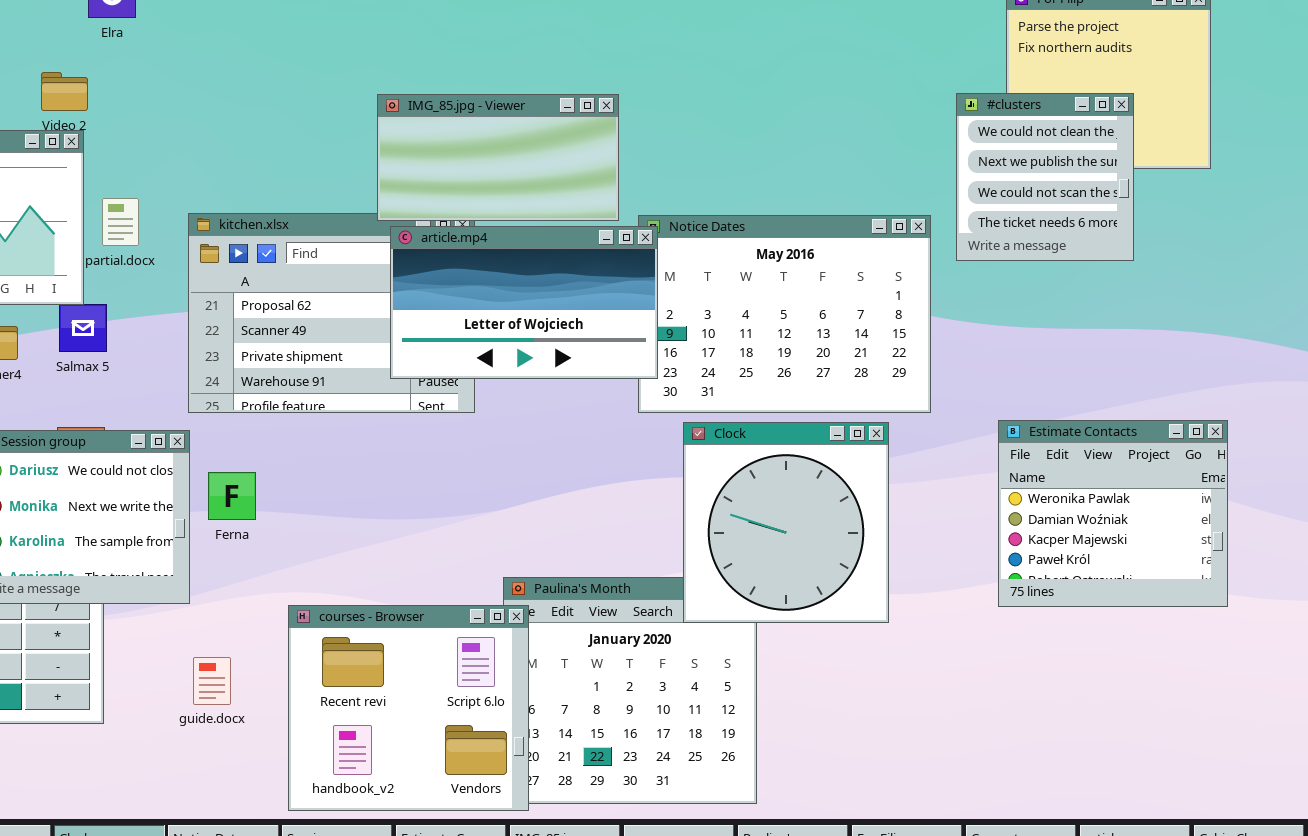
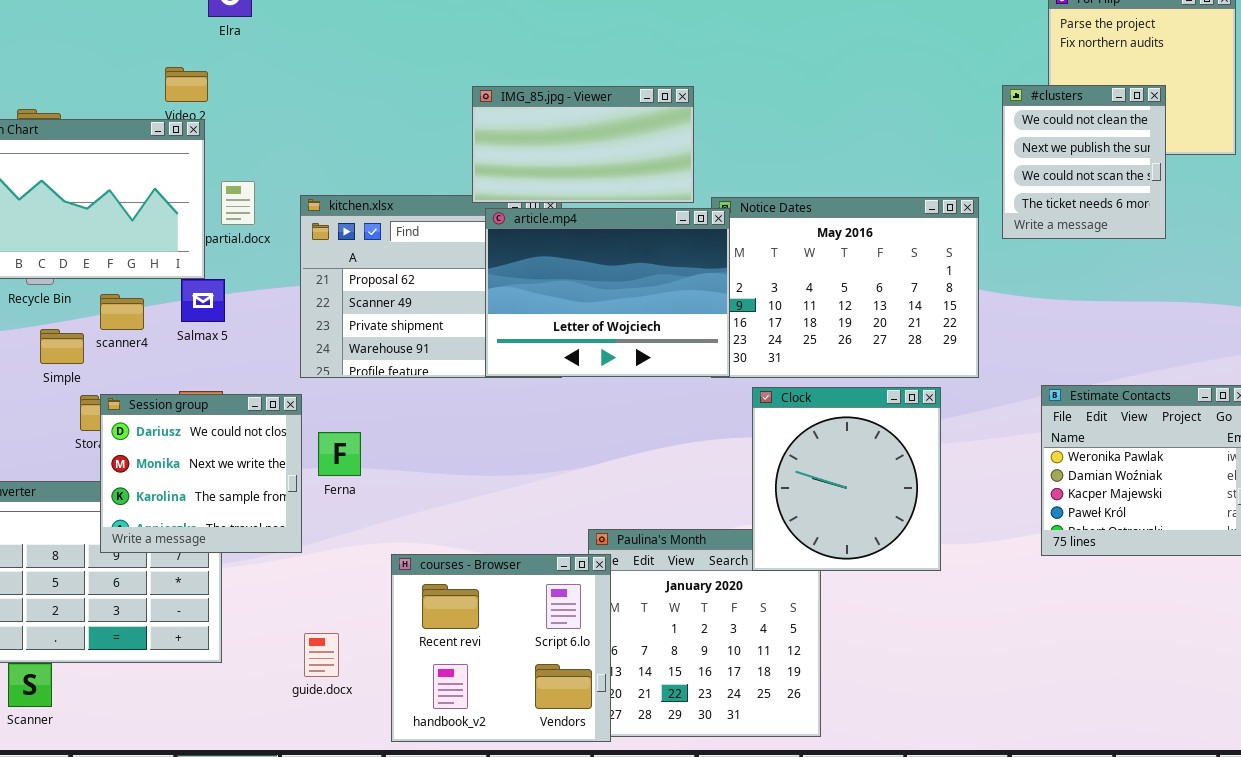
article.mp4: [390,226,658,379] -> [485,208,730,377], resized
guide.docx: [193,657,231,705] -> [304,633,339,677], moved

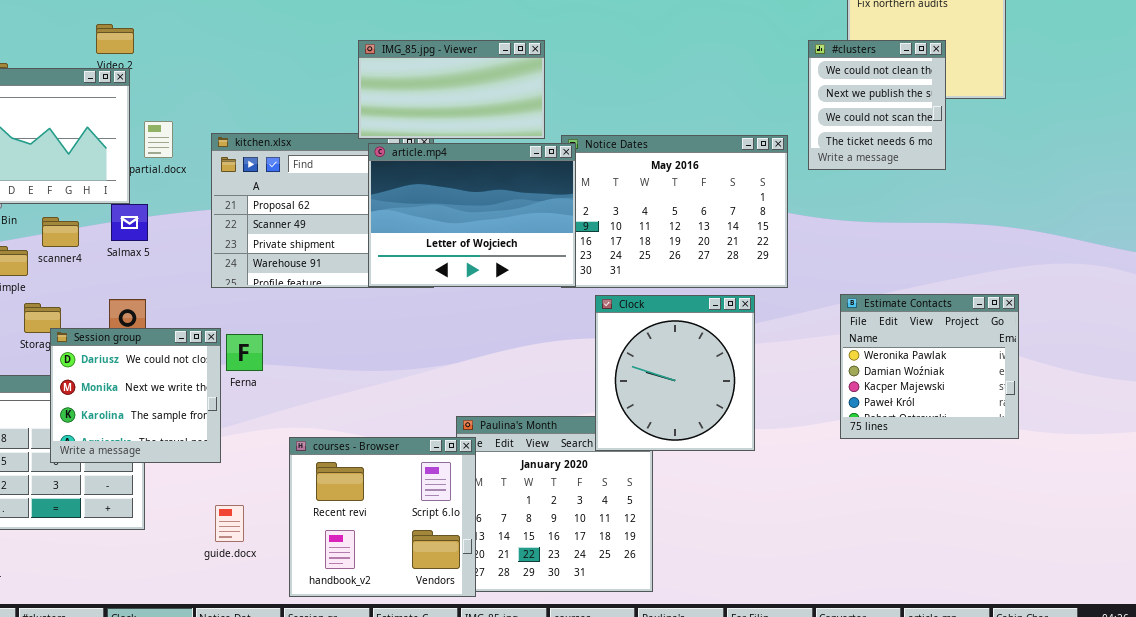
Session group: [100,394,302,553] -> [50,328,221,463], moved

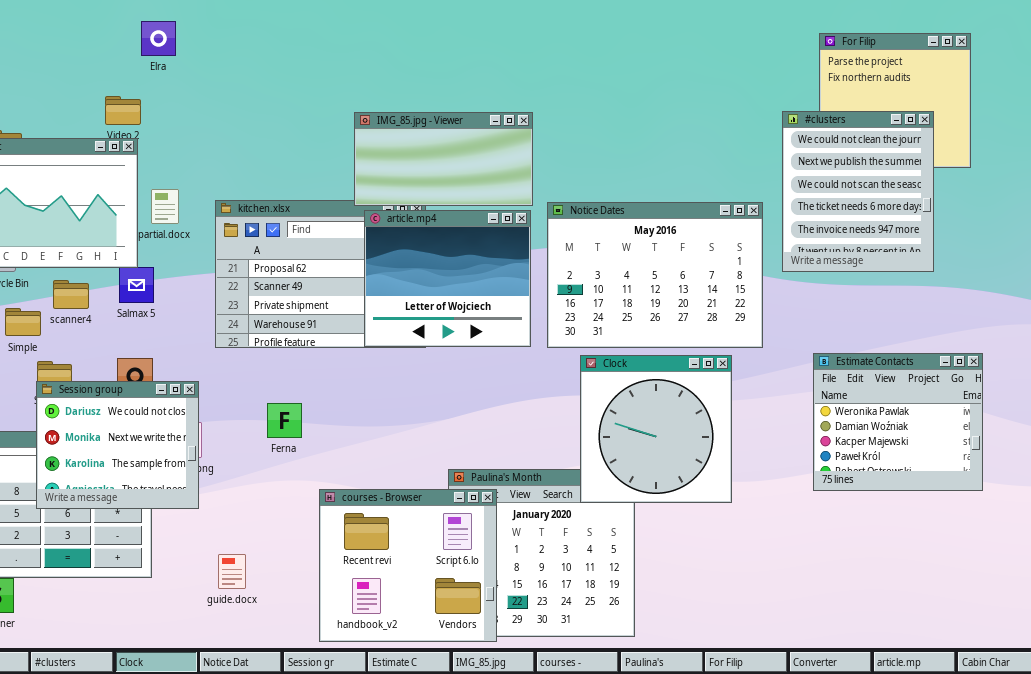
#clusters: [808,40,946,170] -> [782,111,934,272], resized
article.mp4: [368,143,576,287] -> [364,210,531,347], resized
Session group: [50,328,221,463] -> [36,381,199,509], moved
Ferna: [226,334,263,371] -> [267,403,302,438], moved
courses - Browser: [289,437,476,597] -> [319,489,497,642], moved

